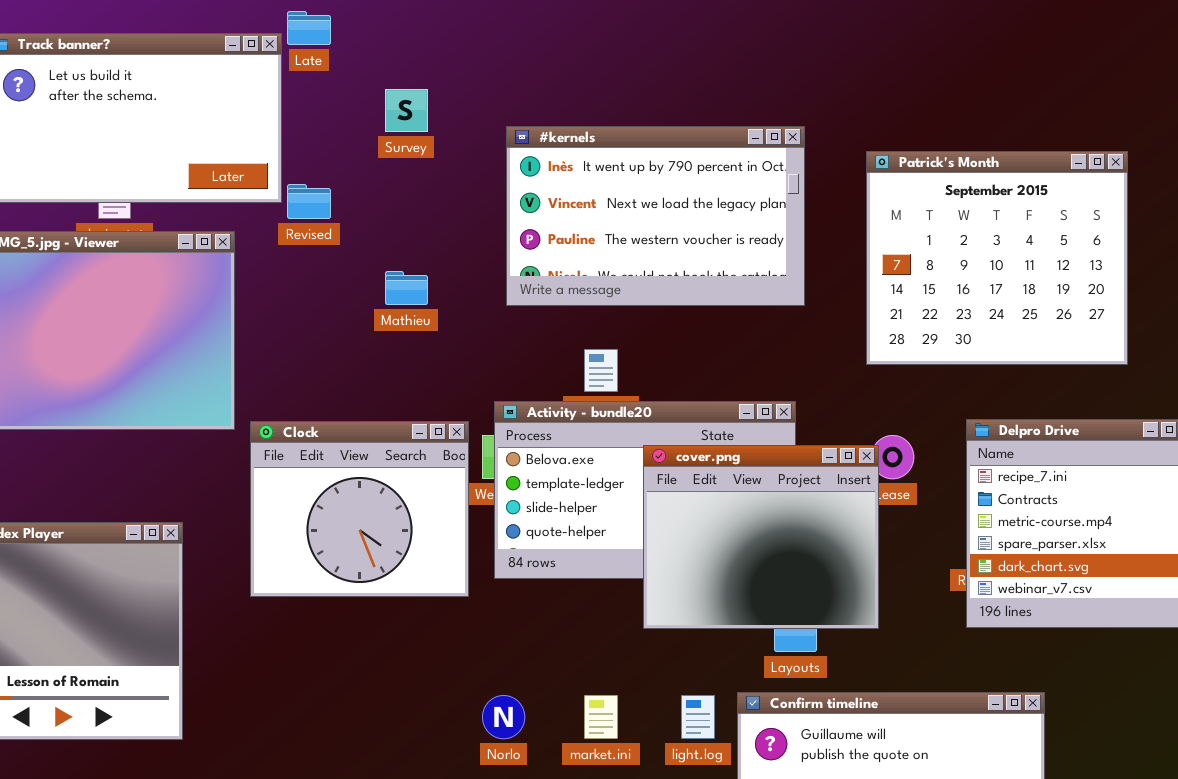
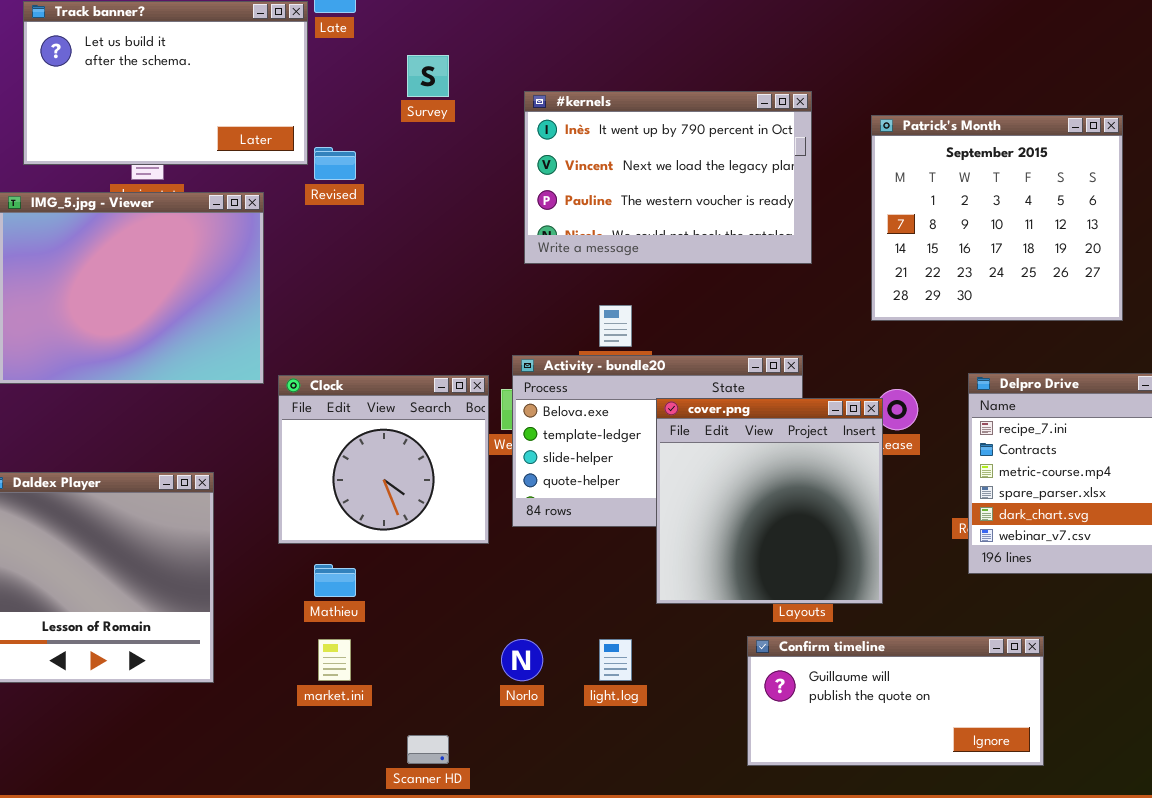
Mathieu: [385,271,428,305] -> [314,564,356,597], moved
cover.png: [643,445,879,629] -> [656,398,883,604], resized
market.ini: [584,695,618,739] -> [318,639,351,681], moved
light.log: [681,695,715,739] -> [599,639,632,681], moved

